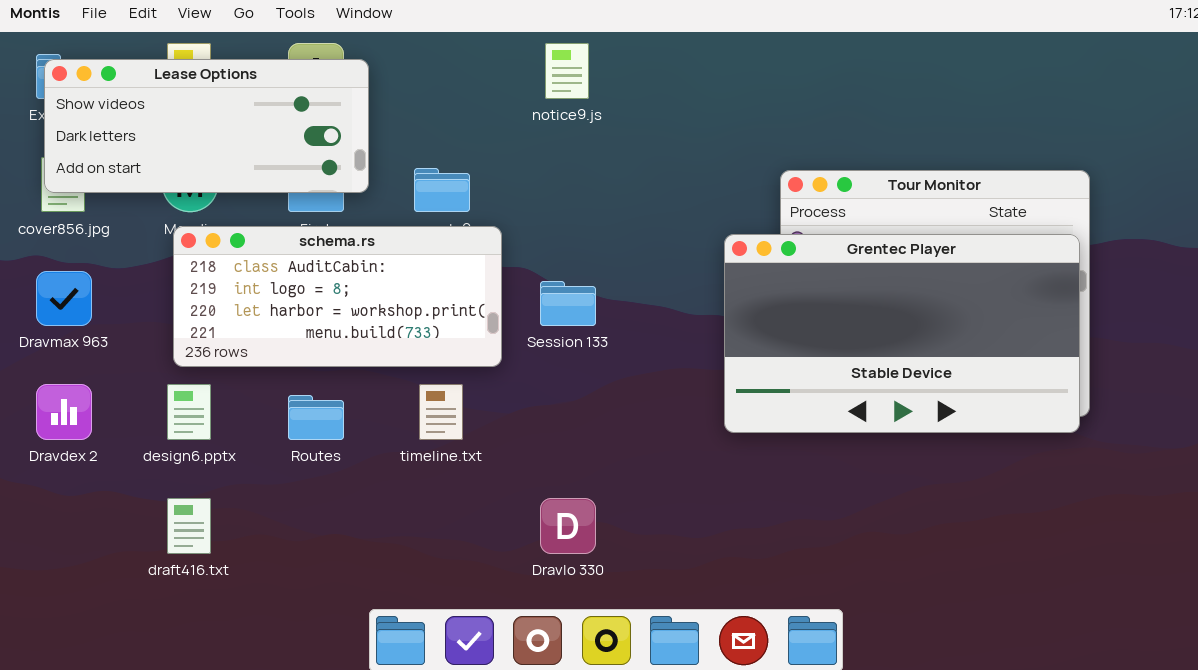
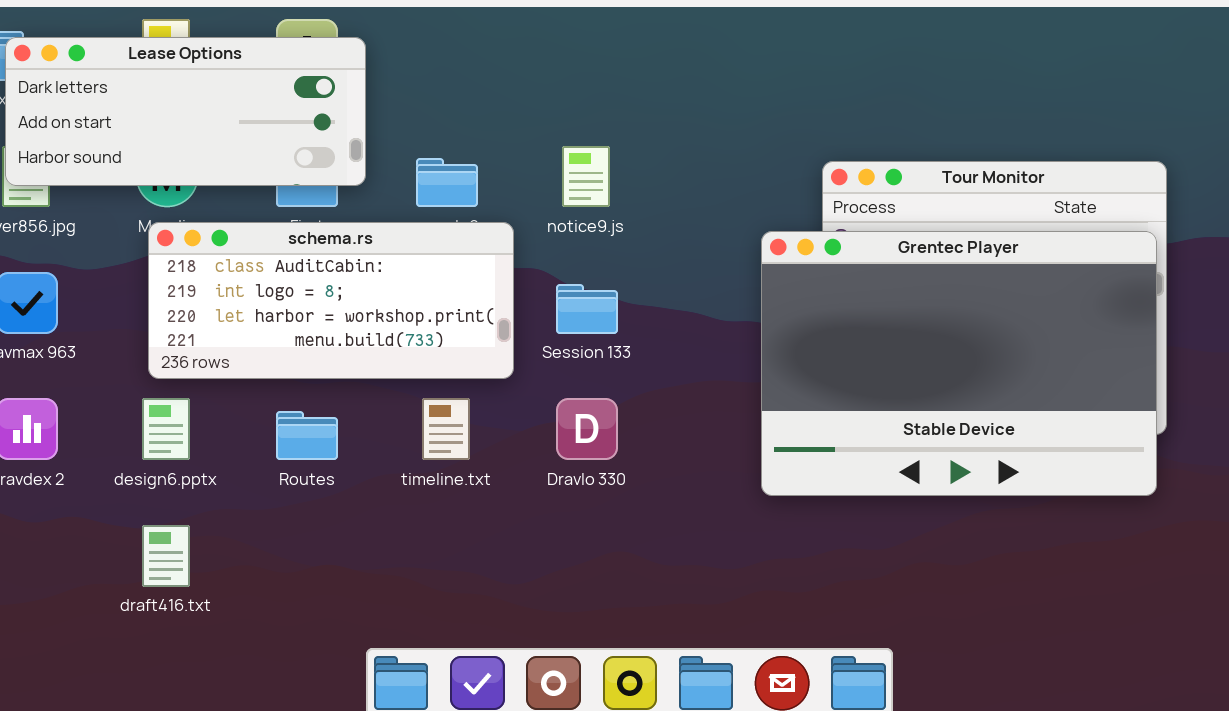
notice9.js: [545,43,589,99] -> [562,146,610,207], moved
Lease Options: [44,59,369,193] -> [5,37,366,186], scrolled down 1 row
Grentec Player: [724,234,1080,433] -> [761,231,1157,496], resized
Dravlo 330: [540,498,596,554] -> [556,398,618,460], moved

